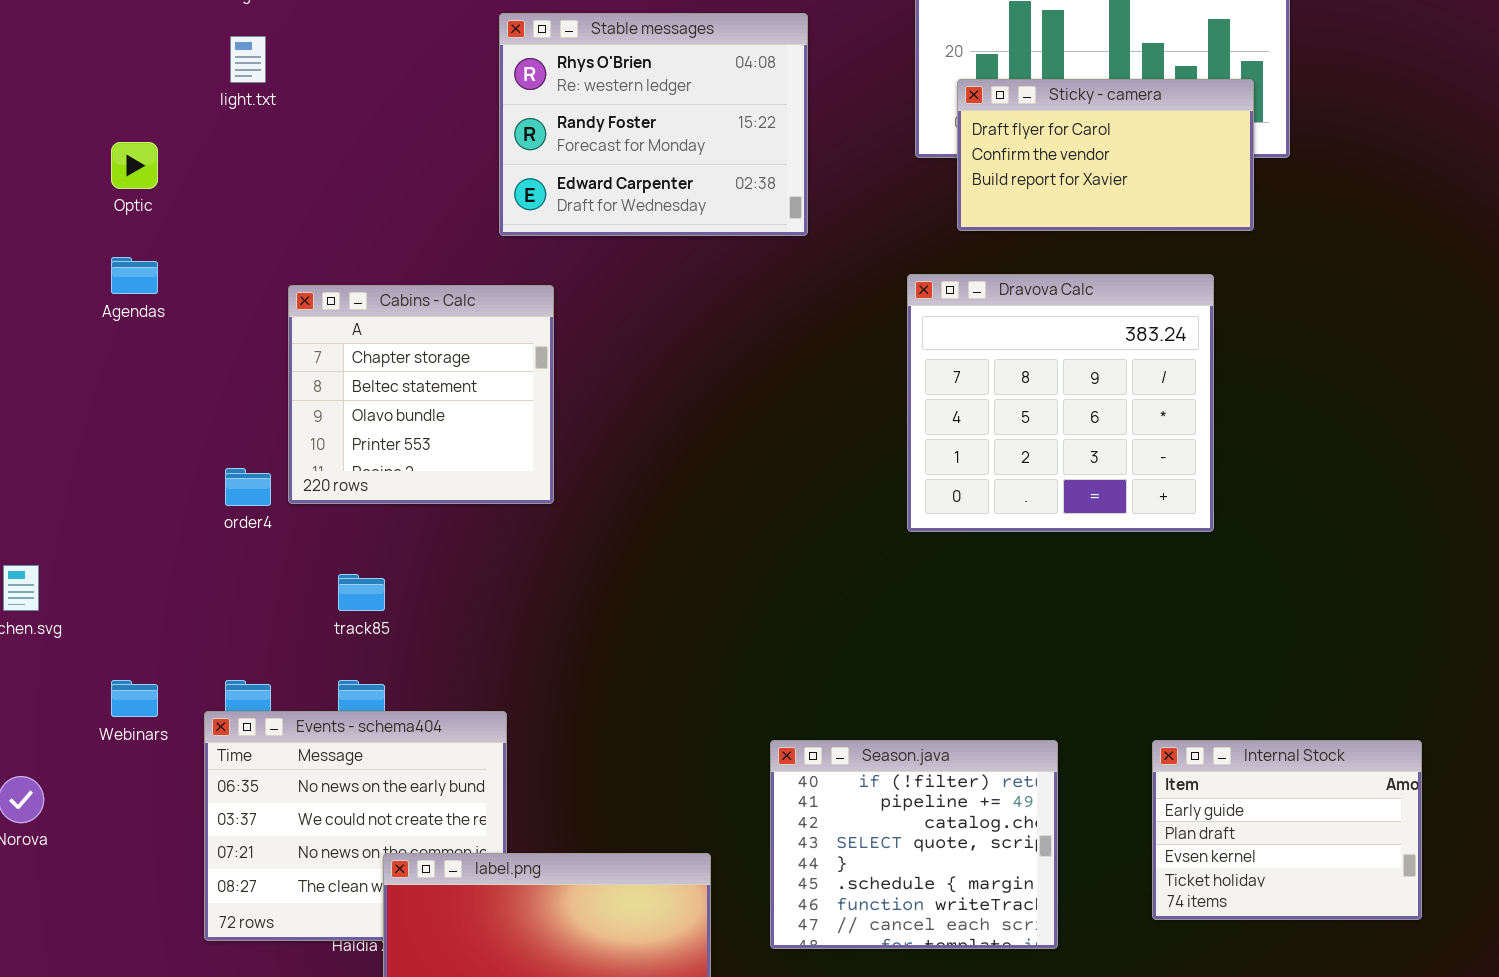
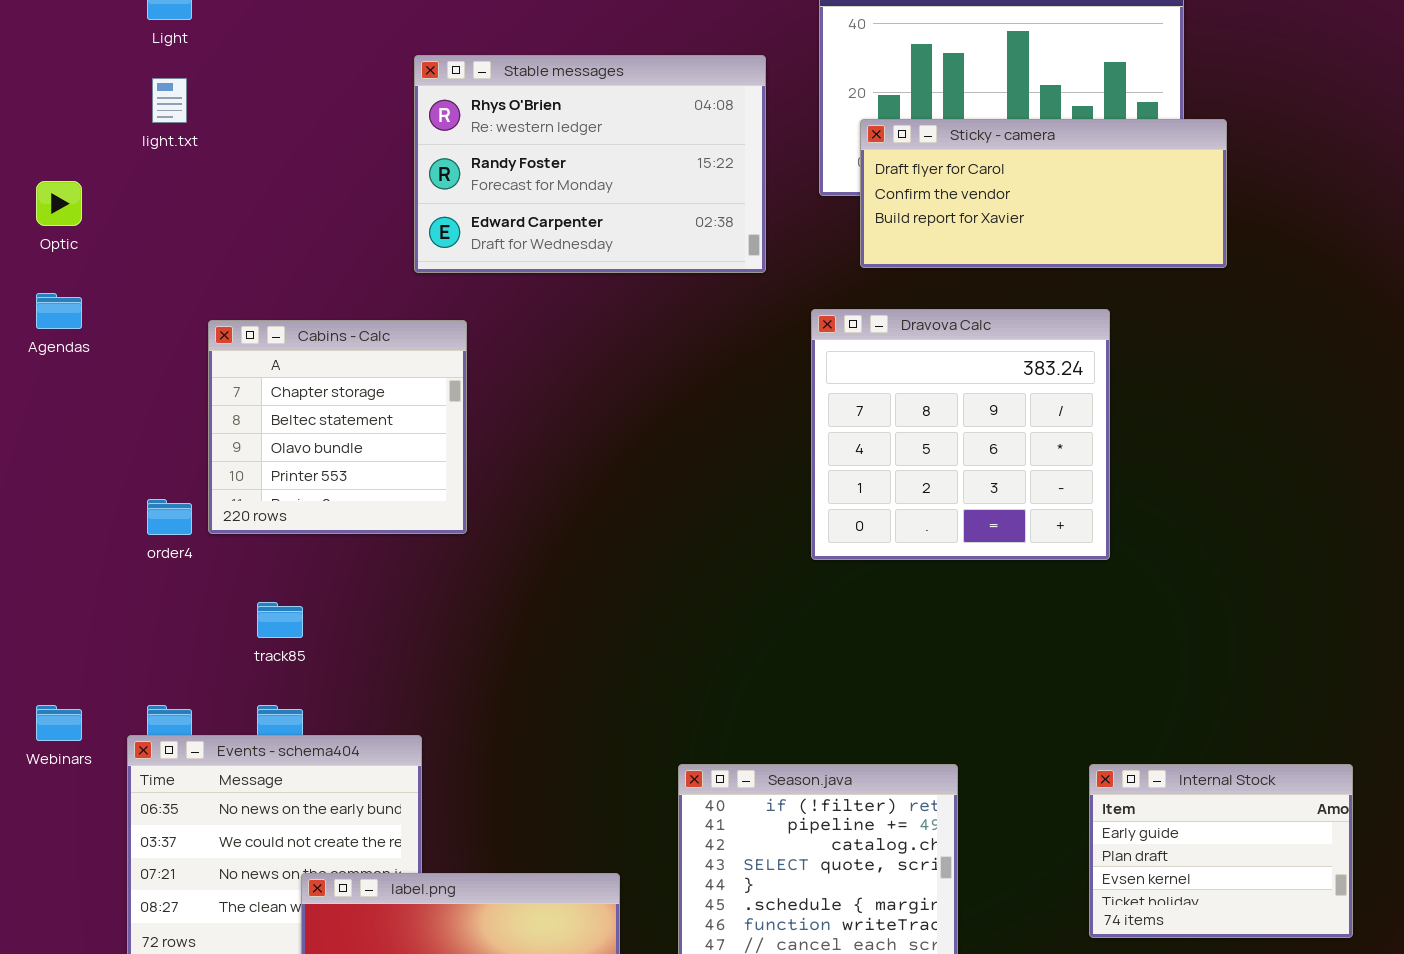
Stable messages: [499,13,808,236] -> [414,55,766,273], resized
Sticky - camera: [957,79,1254,231] -> [860,119,1227,268], resized
Internal Stock: [1152,740,1422,920] -> [1089,764,1353,938], moved

